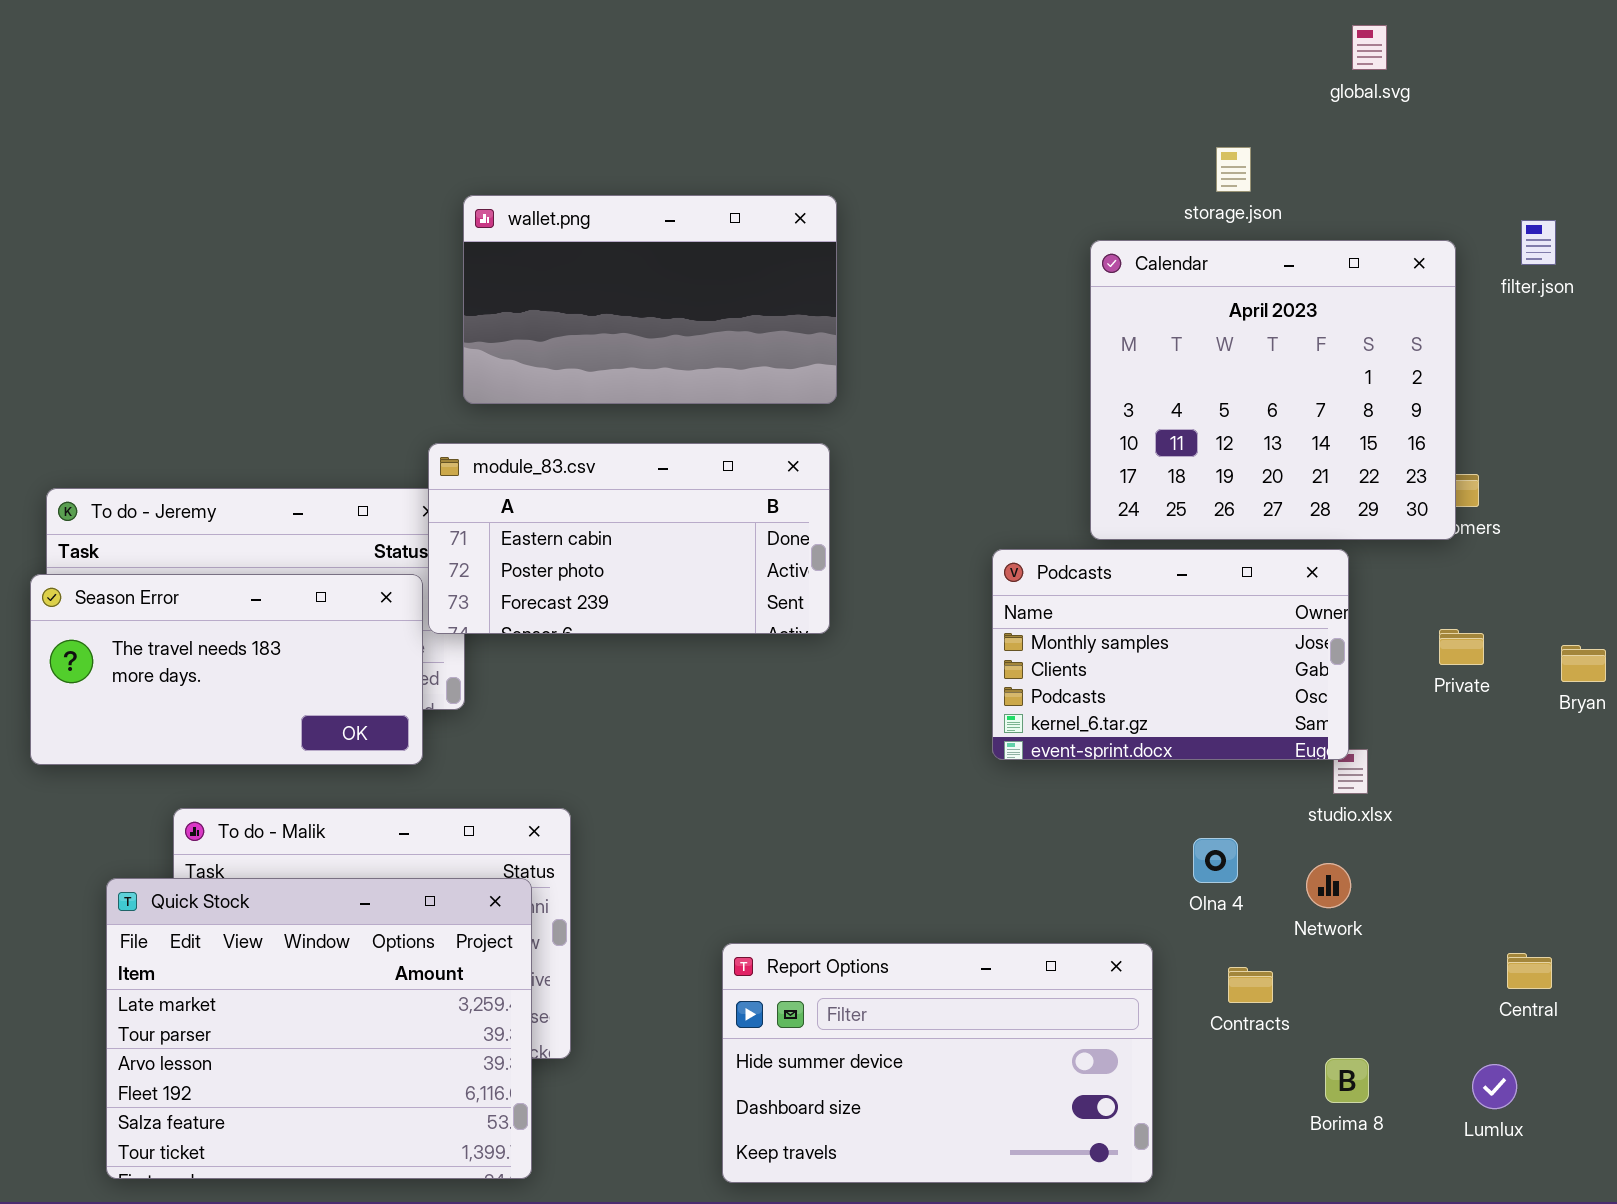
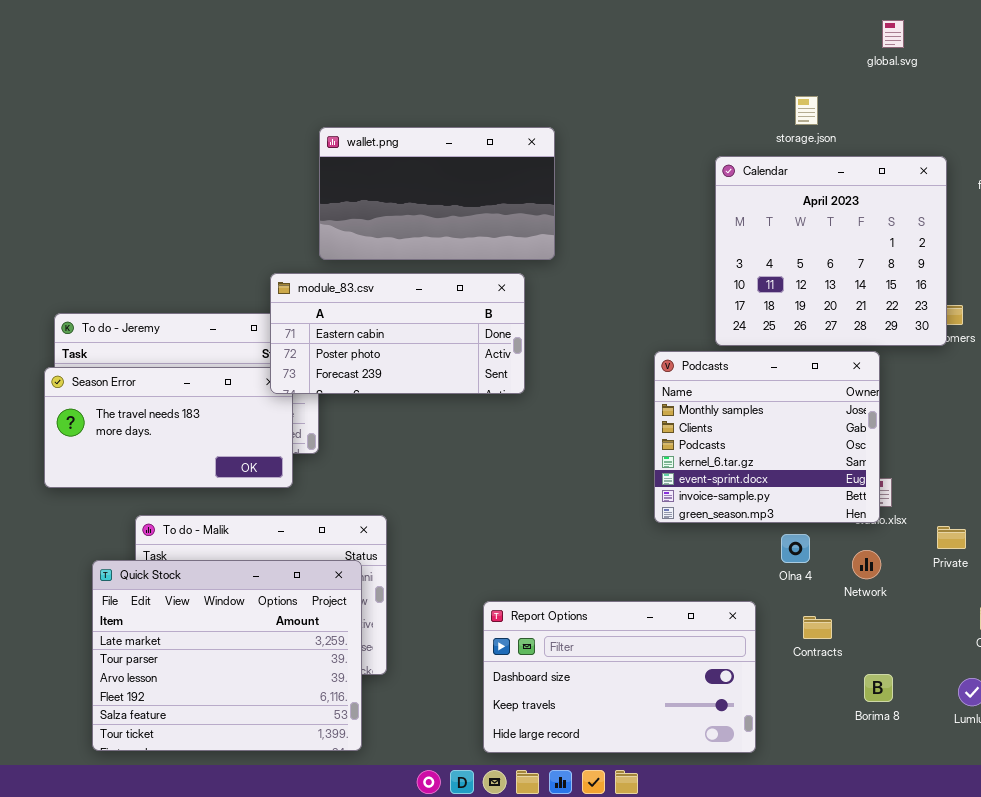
module_83.csv: [428,443,830,634] -> [270,273,525,394], moved
Podcasts: [992,549,1349,760] -> [654,351,880,523], resized
Private: [1439,629,1484,665] -> [937,526,966,549], moved
Report Options: [722,943,1153,1183] -> [483,601,756,753], scrolled down 1 row

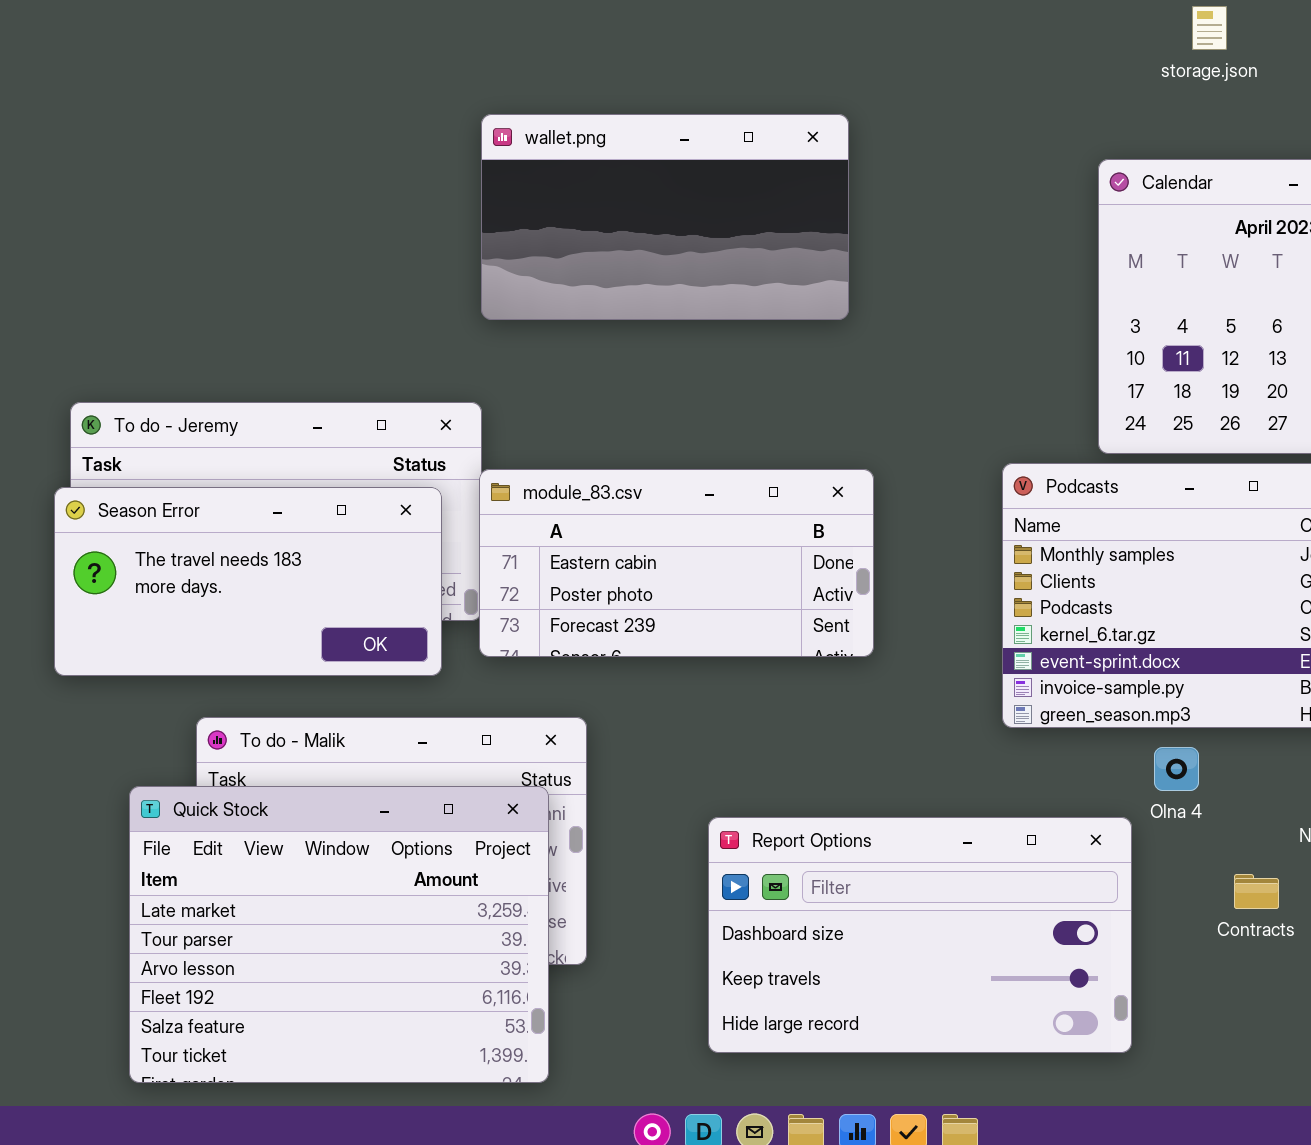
storage.json: [795,96,818,125] -> [1192,6,1227,50], moved
module_83.csv: [270,273,525,394] -> [479,469,874,657], moved
Olna 4: [781,534,810,563] -> [1154,747,1199,791], moved
Report Options: [483,601,756,753] -> [708,817,1132,1053], moved

